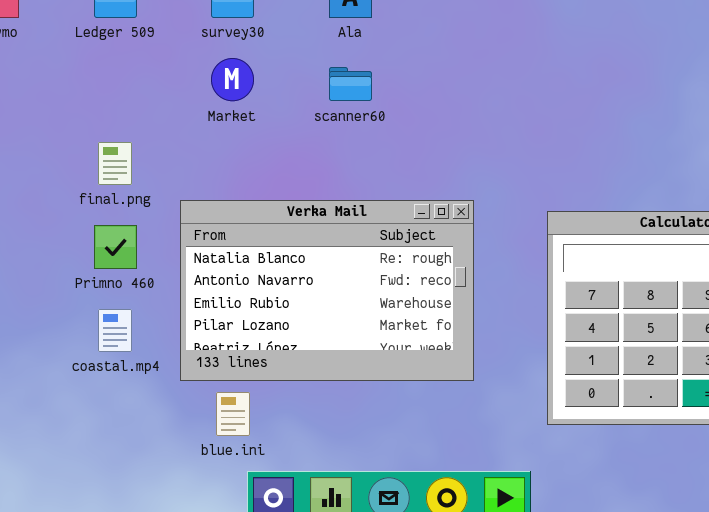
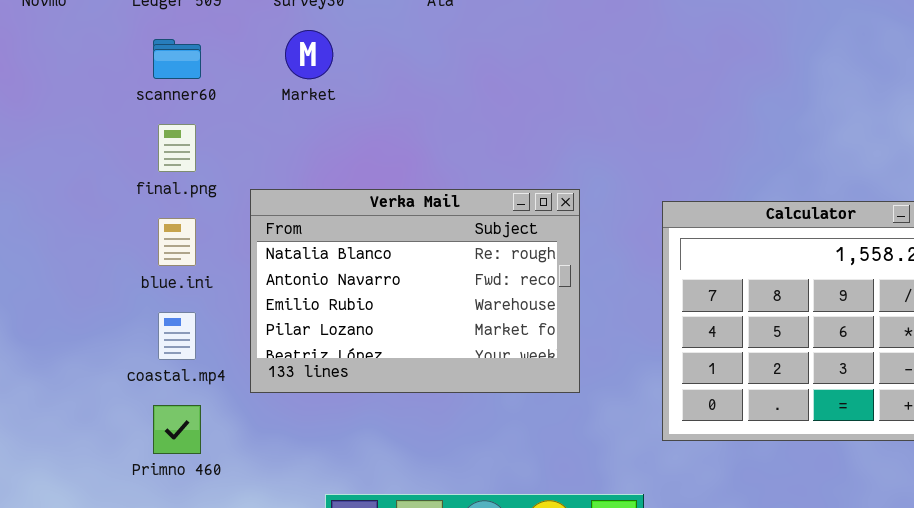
scanner60: [329,67,372,101] -> [153,39,201,79], moved
Primno 460: [94,225,137,269] -> [153,405,201,454], moved
blue.ini: [216,392,250,436] -> [158,218,196,266], moved

